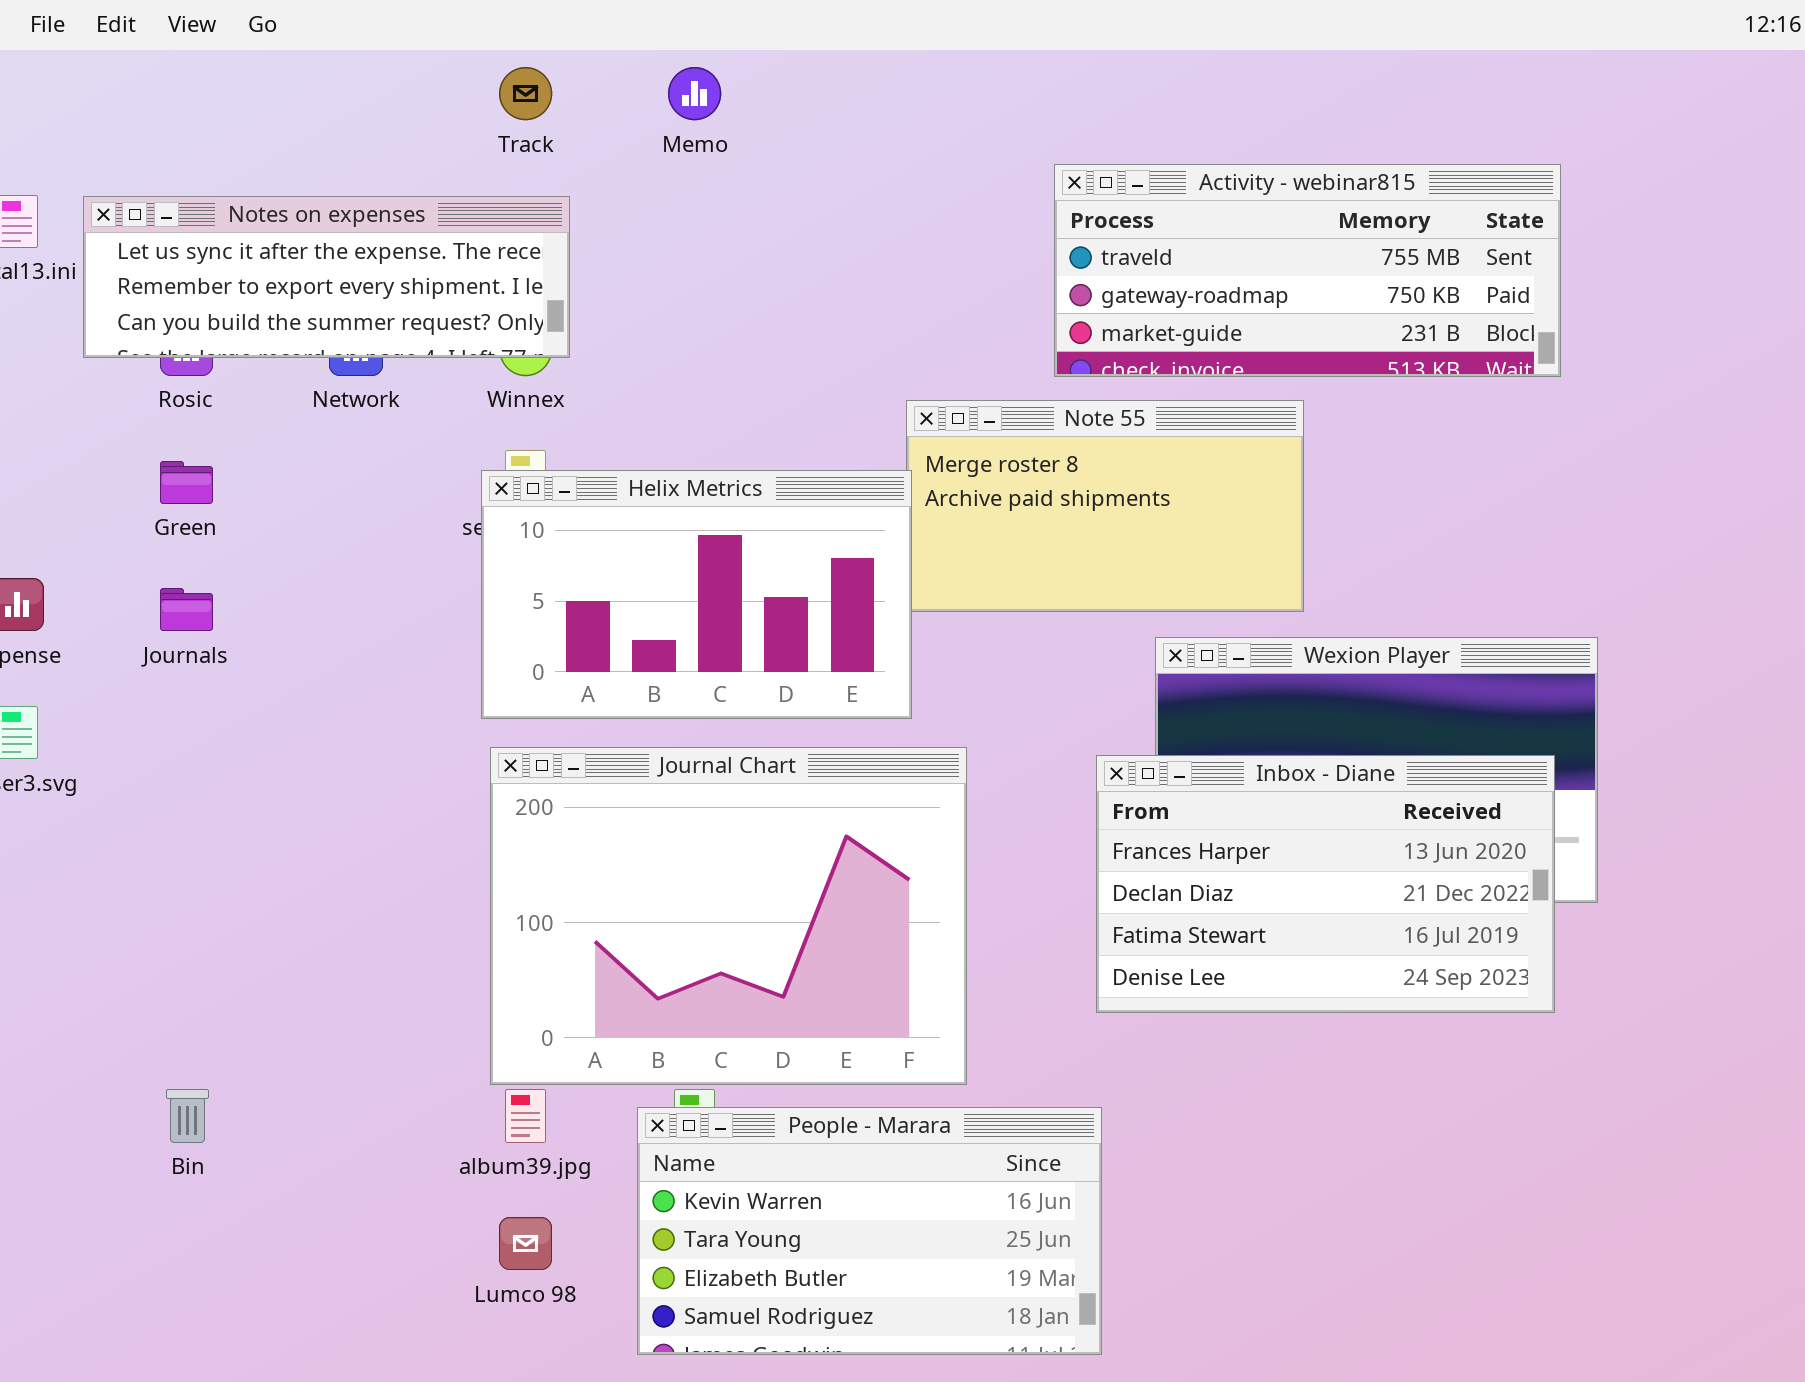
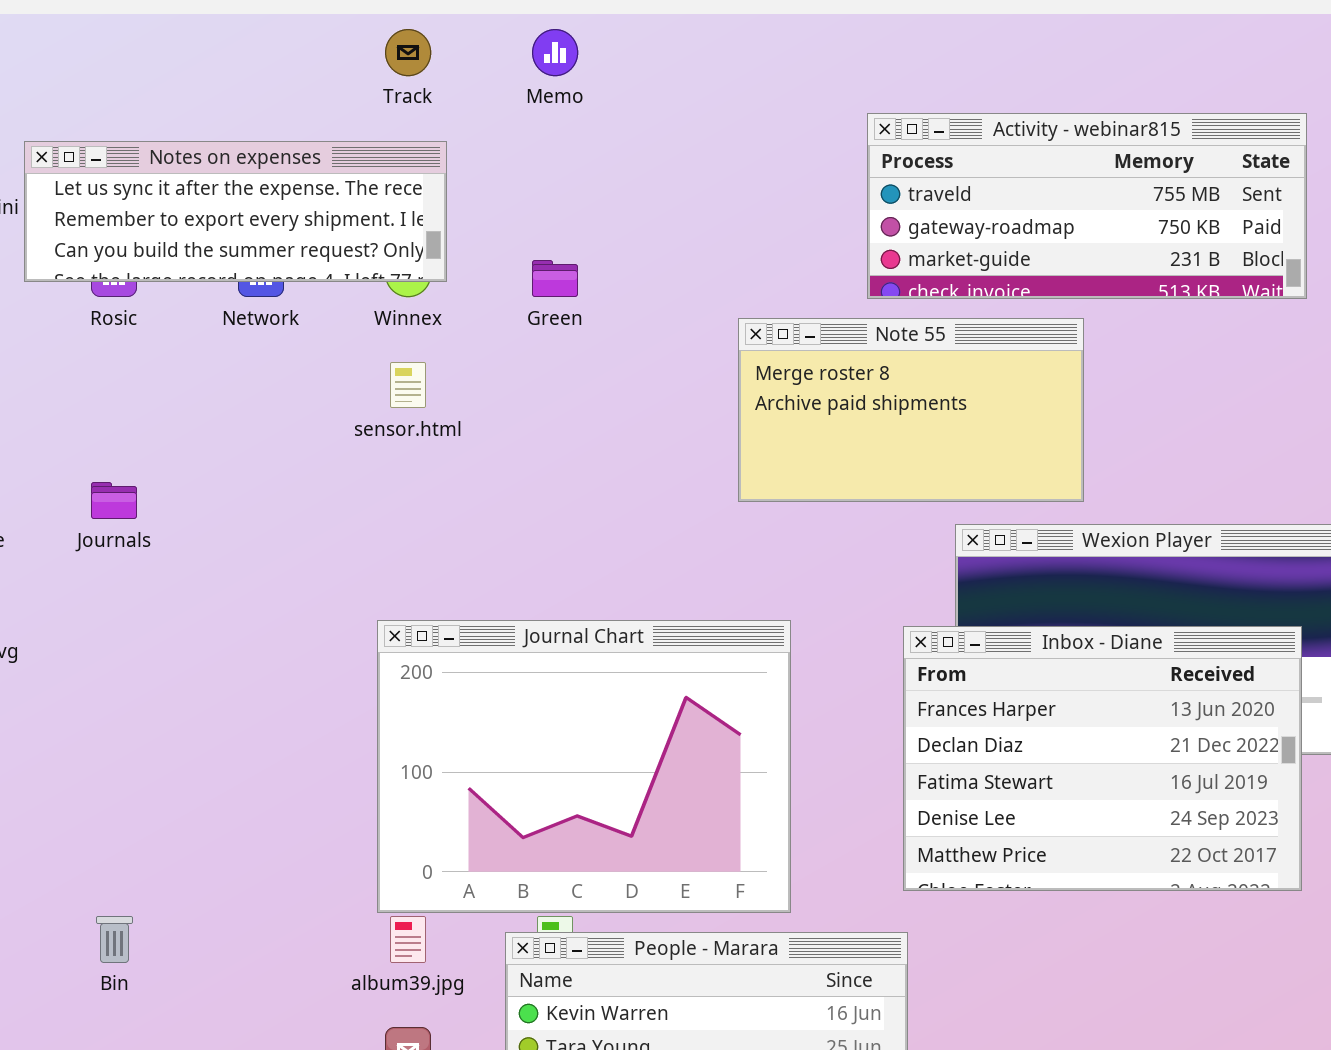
Green: [160,461,213,504] -> [532,260,578,297], moved
Helix Metrics: [481,470,912,719] -> none, closed
Inbox - Diane: [1096,755,1555,1013] -> [903,626,1302,891], resized

